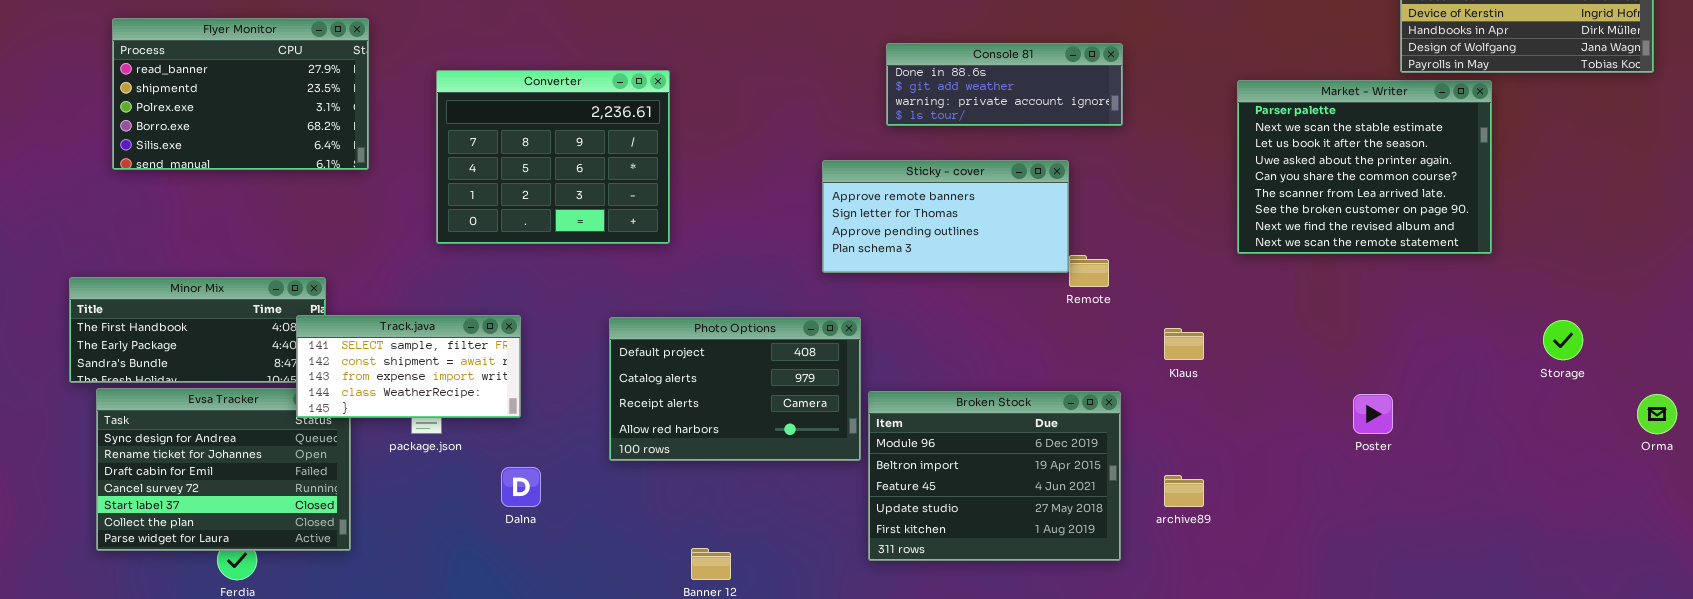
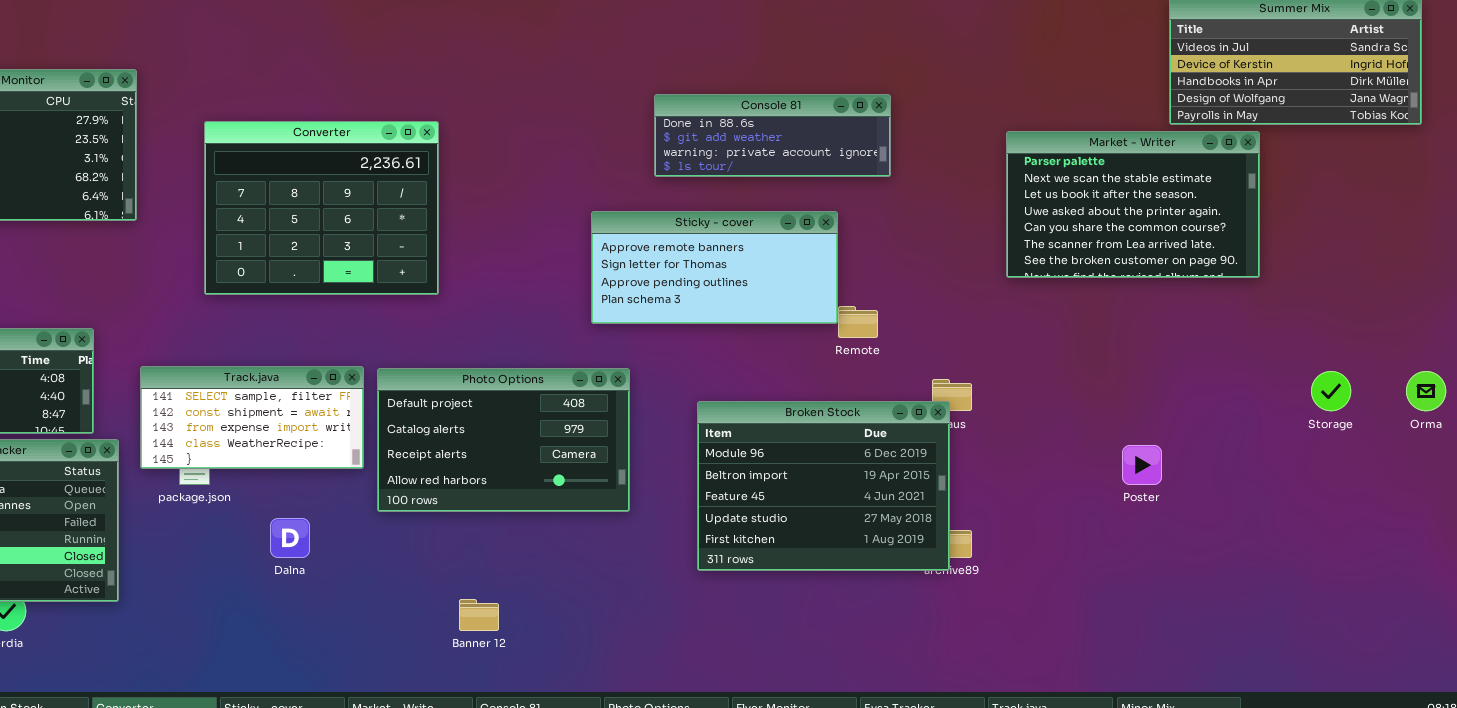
Market - Writer: [1237,80,1492,254] -> [1006,131,1260,278], resized
Track.java: [296,315,521,418] -> [140,366,364,469], moved
Broken Stock: [868,391,1121,561] -> [697,401,950,571], moved
Orma: [1637,394,1677,434] -> [1406,371,1446,411], moved

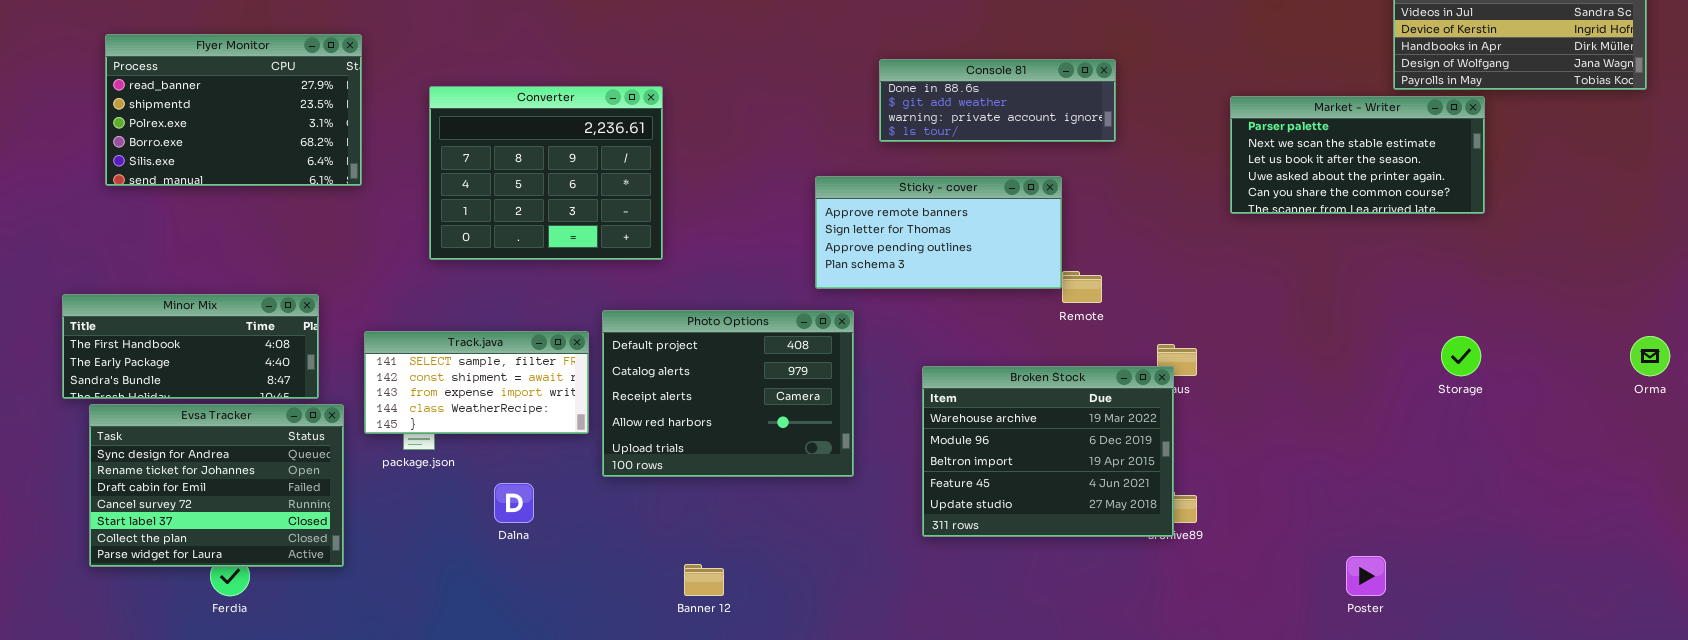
Market - Writer: [1006,131,1260,278] -> [1230,96,1485,214], resized
Photo Options: [377,368,630,512] -> [602,310,854,477], resized
Storage: [1311,371,1351,411] -> [1441,336,1481,376], moved
Broken Stock: [697,401,950,571] -> [922,366,1174,537], scrolled up 1 row
Poster: [1122,445,1162,485] -> [1346,556,1386,596], moved

